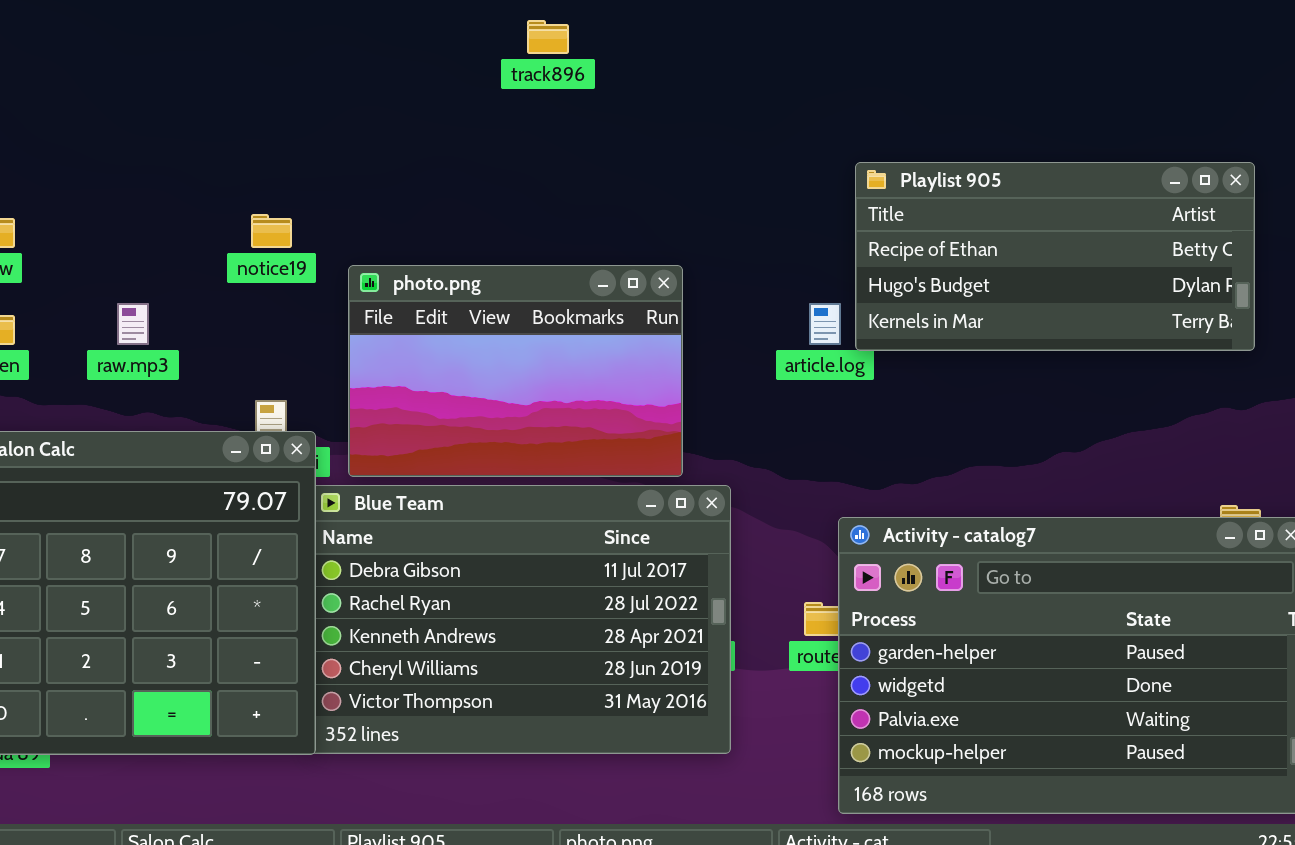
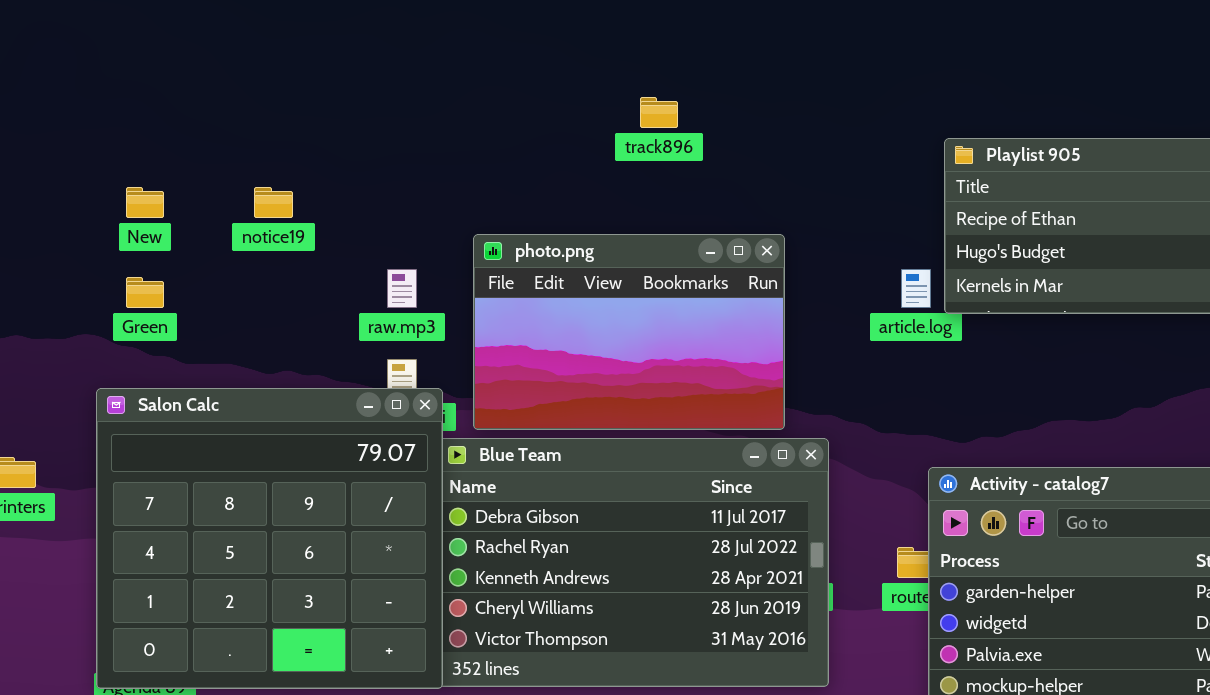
track896: [527,20,569,54] -> [640,97,678,128], moved
notice19: [251,214,292,248] -> [254,187,293,218], moved
raw.mp3: [117,303,149,345] -> [387,269,417,308], moved

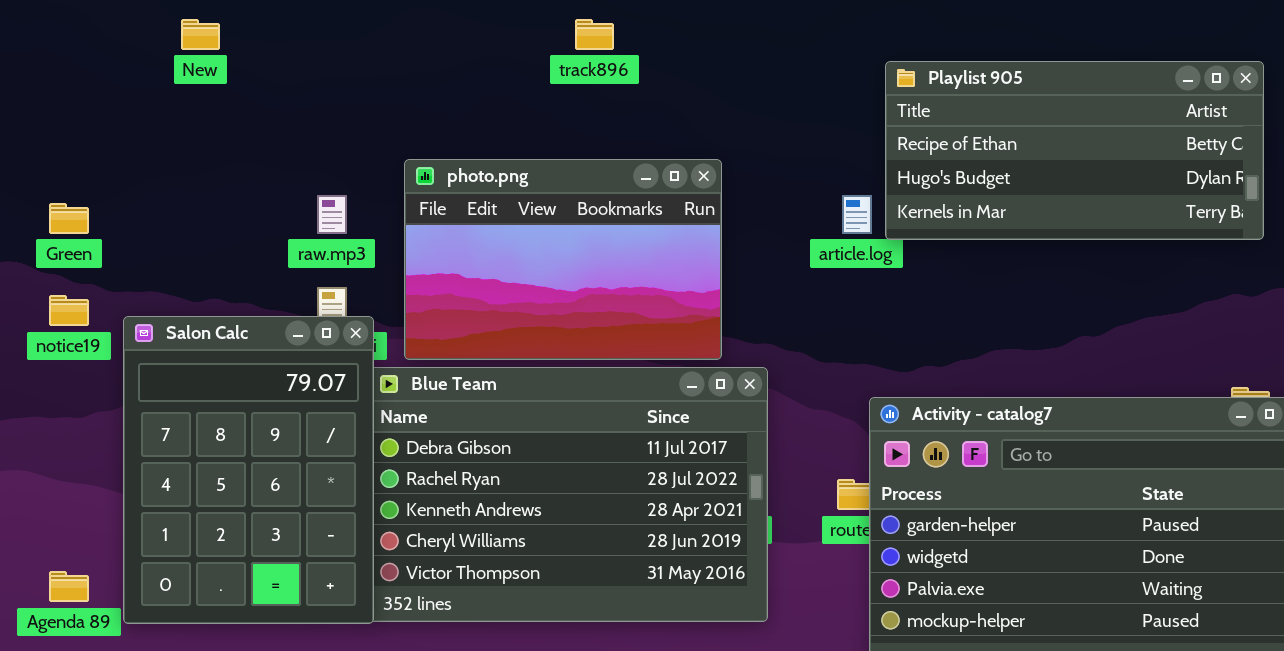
New: [126,187,164,218] -> [181,19,220,50], moved
notice19: [254,187,293,218] -> [49,295,89,326], moved
Salon Calc: [96,388,443,689] -> [123,316,374,624], resized

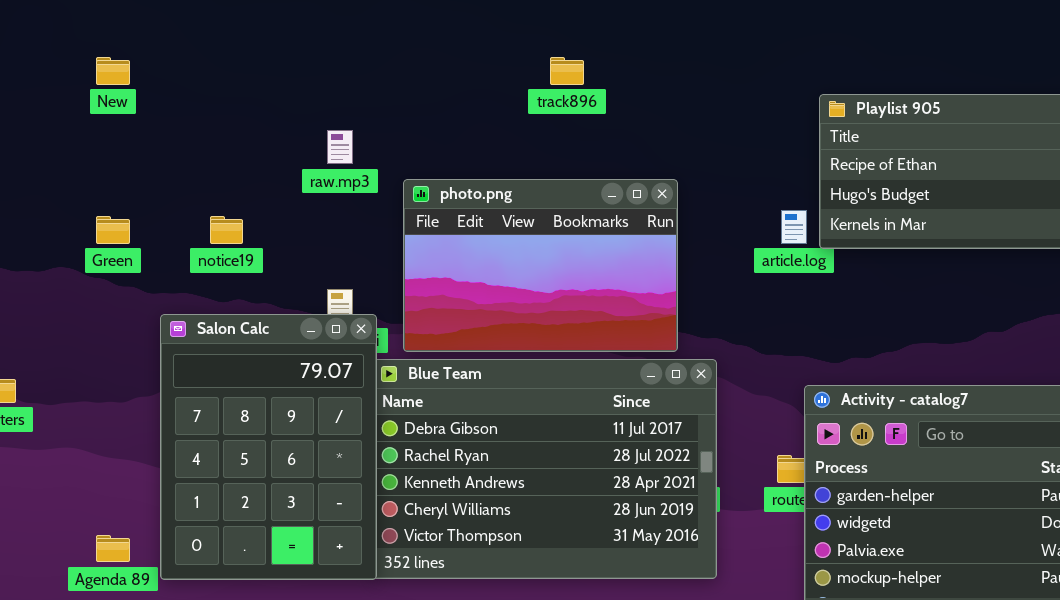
New: [181,19,220,50] -> [96,57,130,85], moved
raw.mp3: [317,195,347,234] -> [327,130,353,164], moved
notice19: [49,295,89,326] -> [210,216,243,244], moved

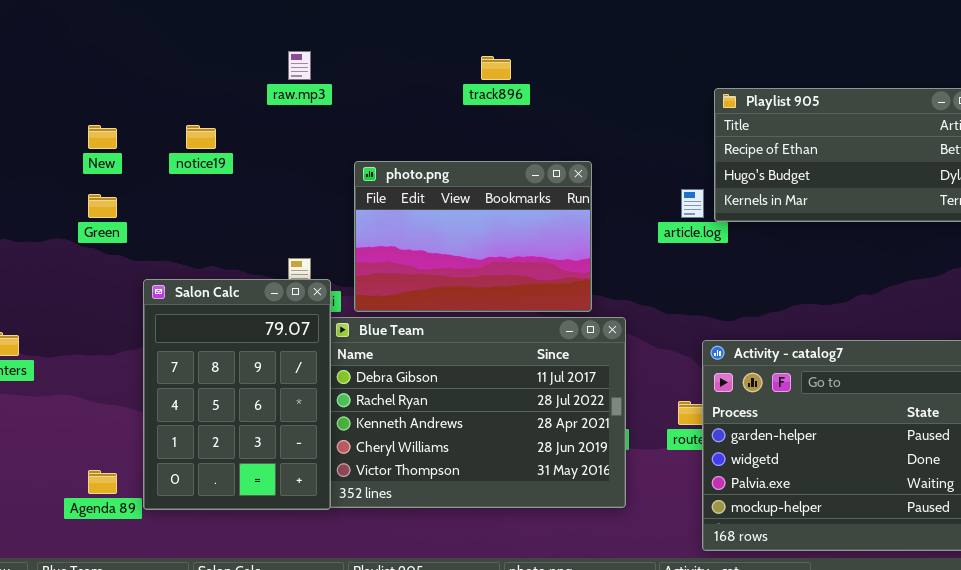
New: [96,57,130,85] -> [88,125,117,149], moved
raw.mp3: [327,130,353,164] -> [288,51,311,80], moved
notice19: [210,216,243,244] -> [186,125,216,149], moved

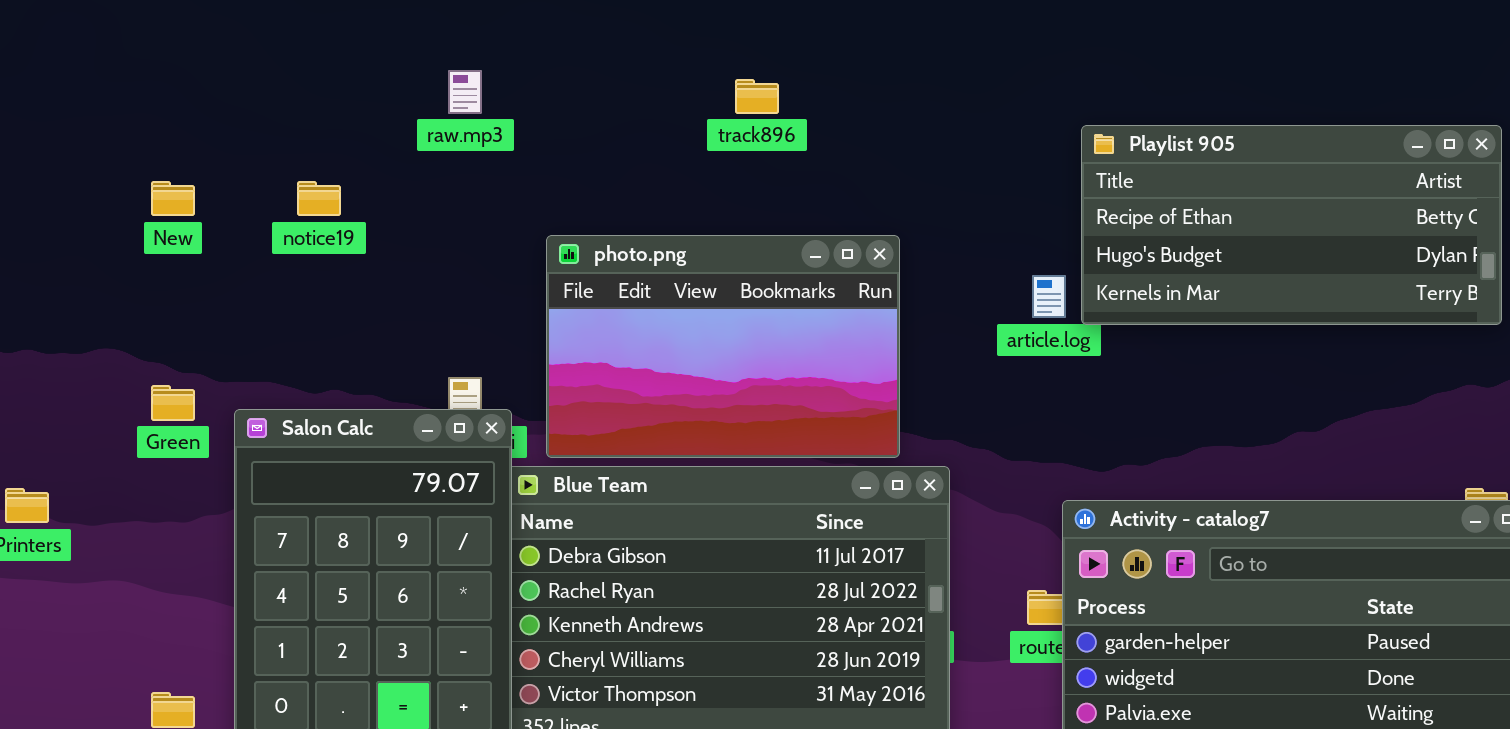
Green: [88,194,117,218] -> [151,385,195,421], moved

